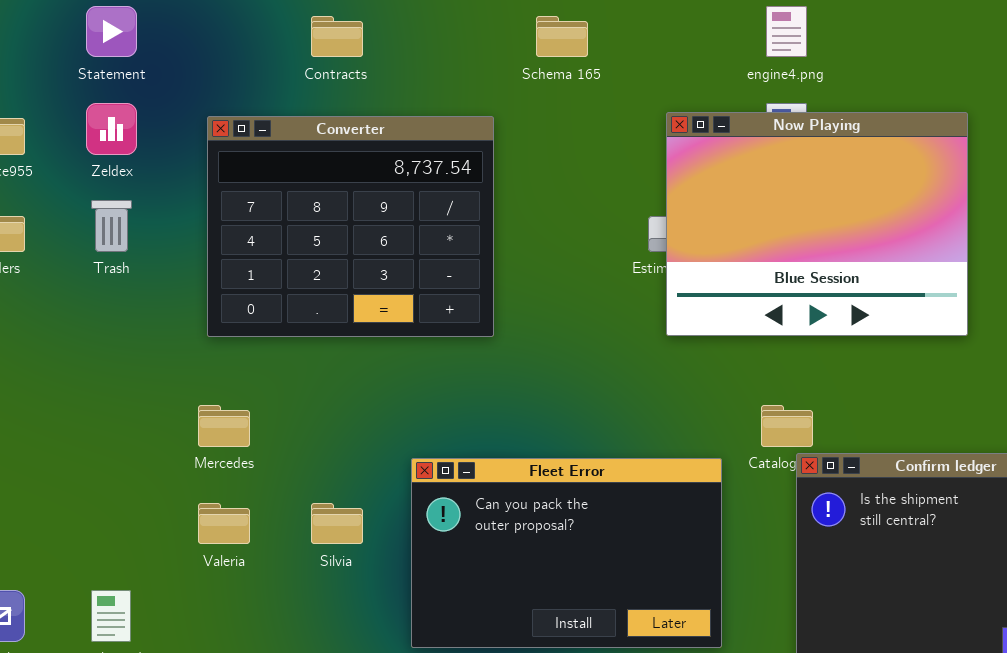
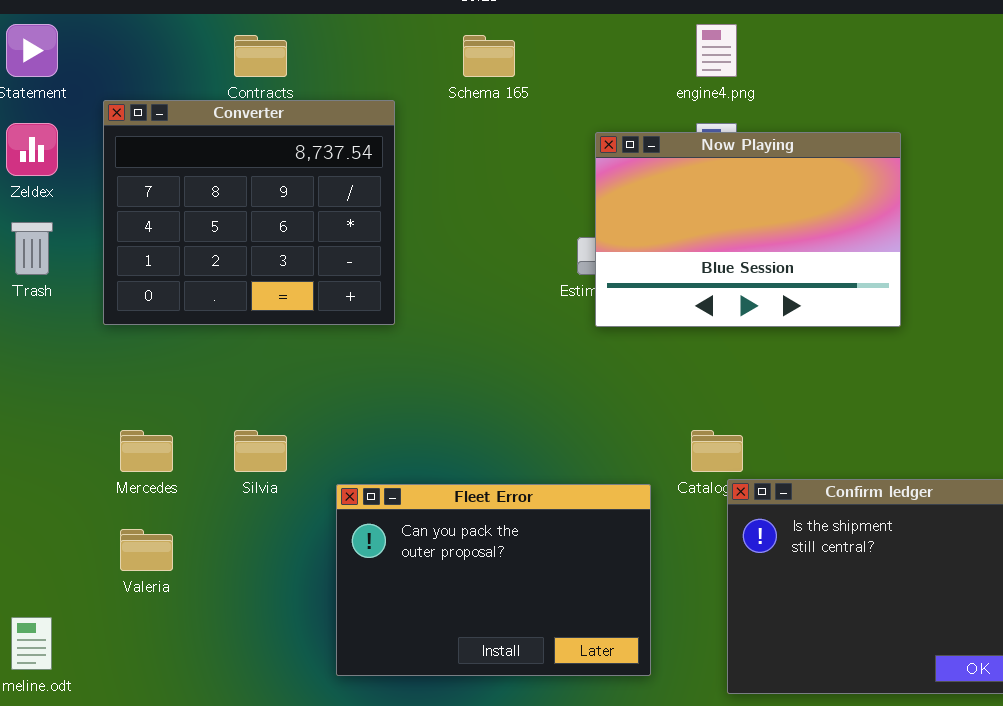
Now Playing: [666,112,968,336] -> [595,132,901,327], resized
Converter: [207,116,494,337] -> [103,100,395,325], moved
Silvia: [311,503,363,544] -> [234,430,287,472], moved

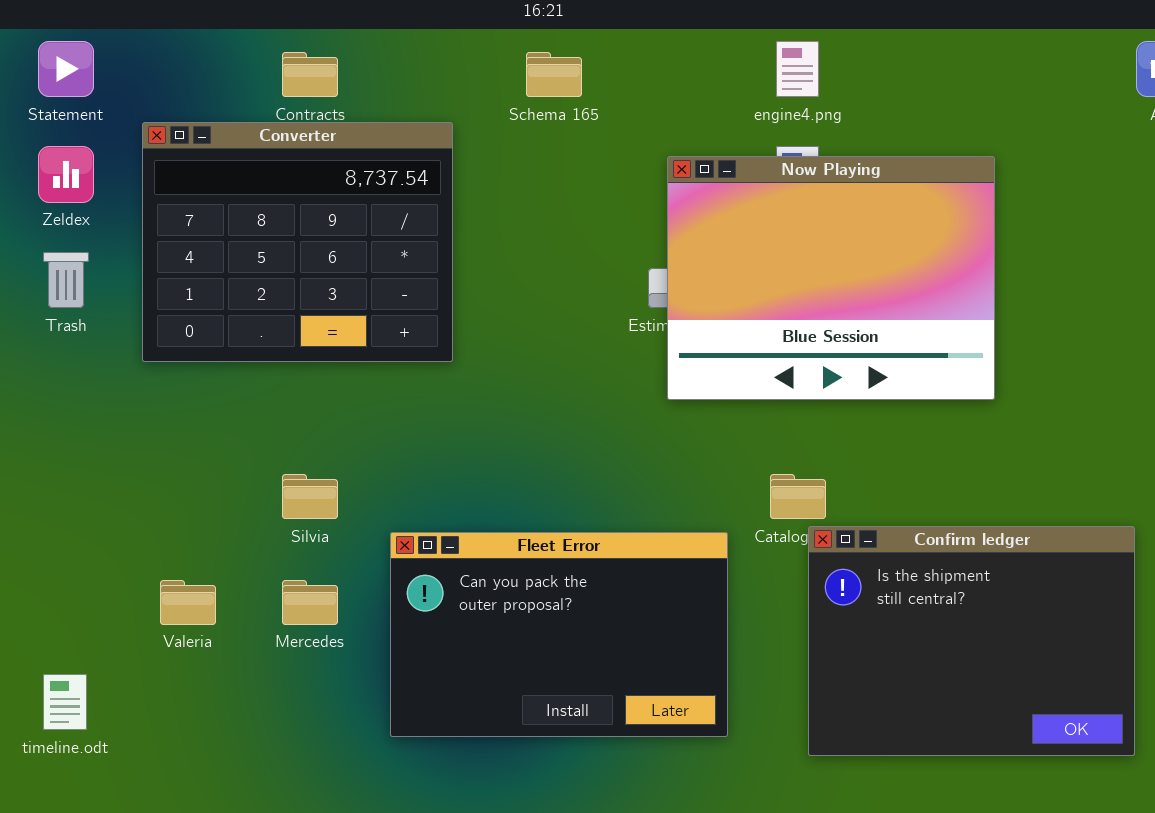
Now Playing: [595,132,901,327] -> [667,156,995,400], resized
Mercedes: [120,430,173,472] -> [282,580,338,625], moved

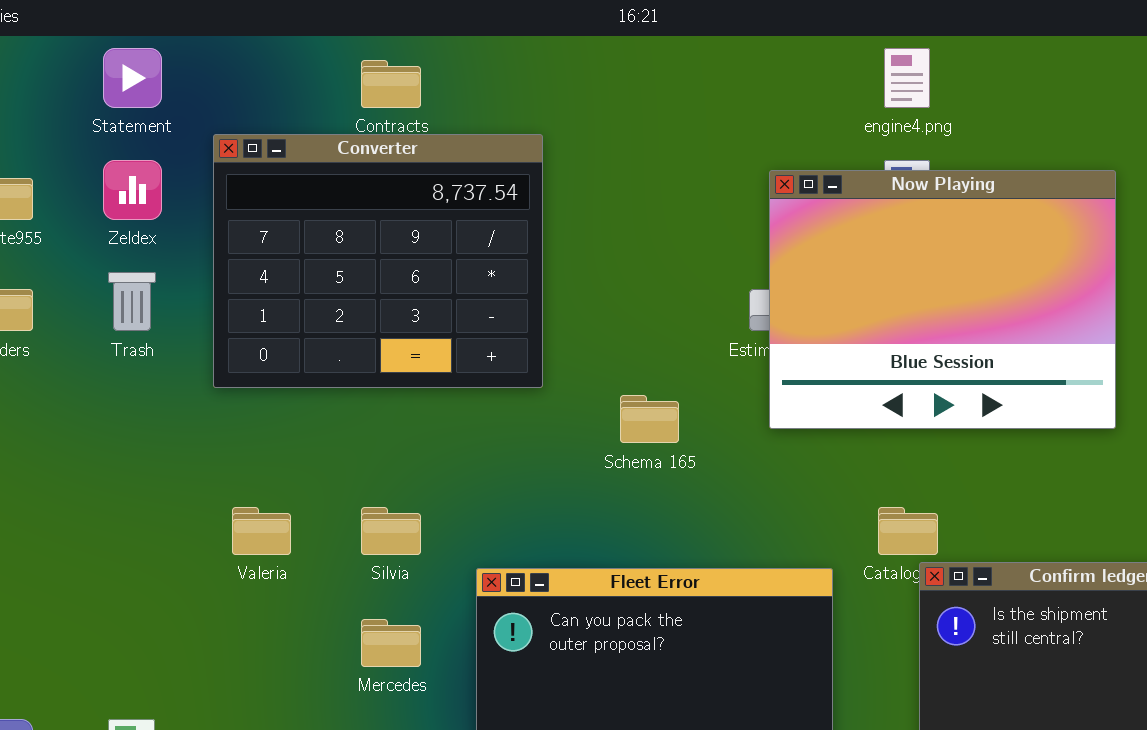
Schema 165: [526,52,582,97] -> [620,395,679,443], moved
Valeria: [160,580,216,625] -> [232,507,291,555], moved

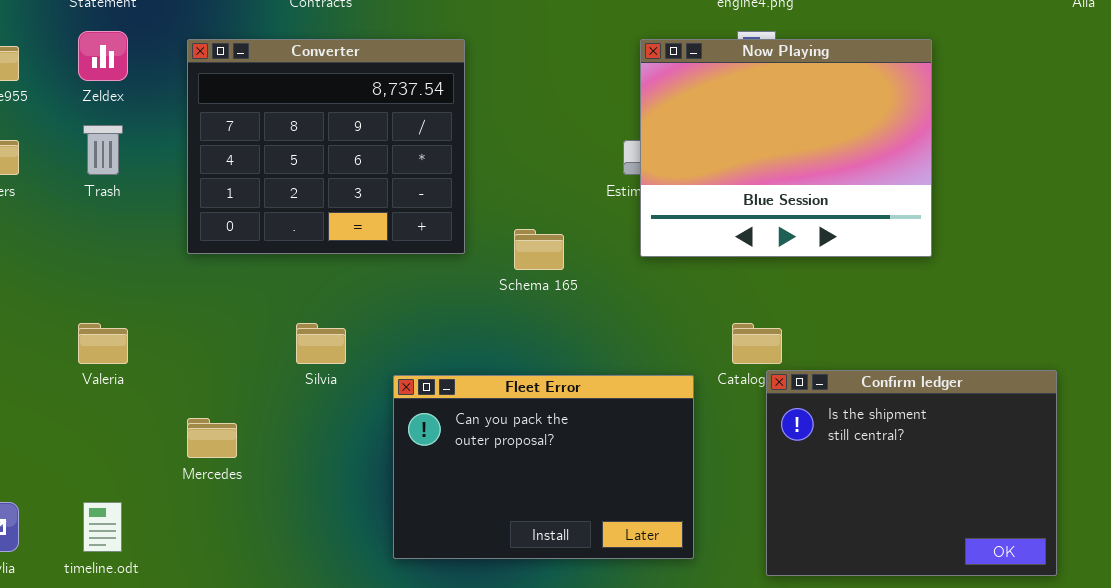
Converter: [213,134,543,388] -> [187,39,465,254], moved
Valeria: [232,507,291,555] -> [78,323,128,364], moved
Mercedes: [361,619,421,667] -> [187,418,237,458], moved

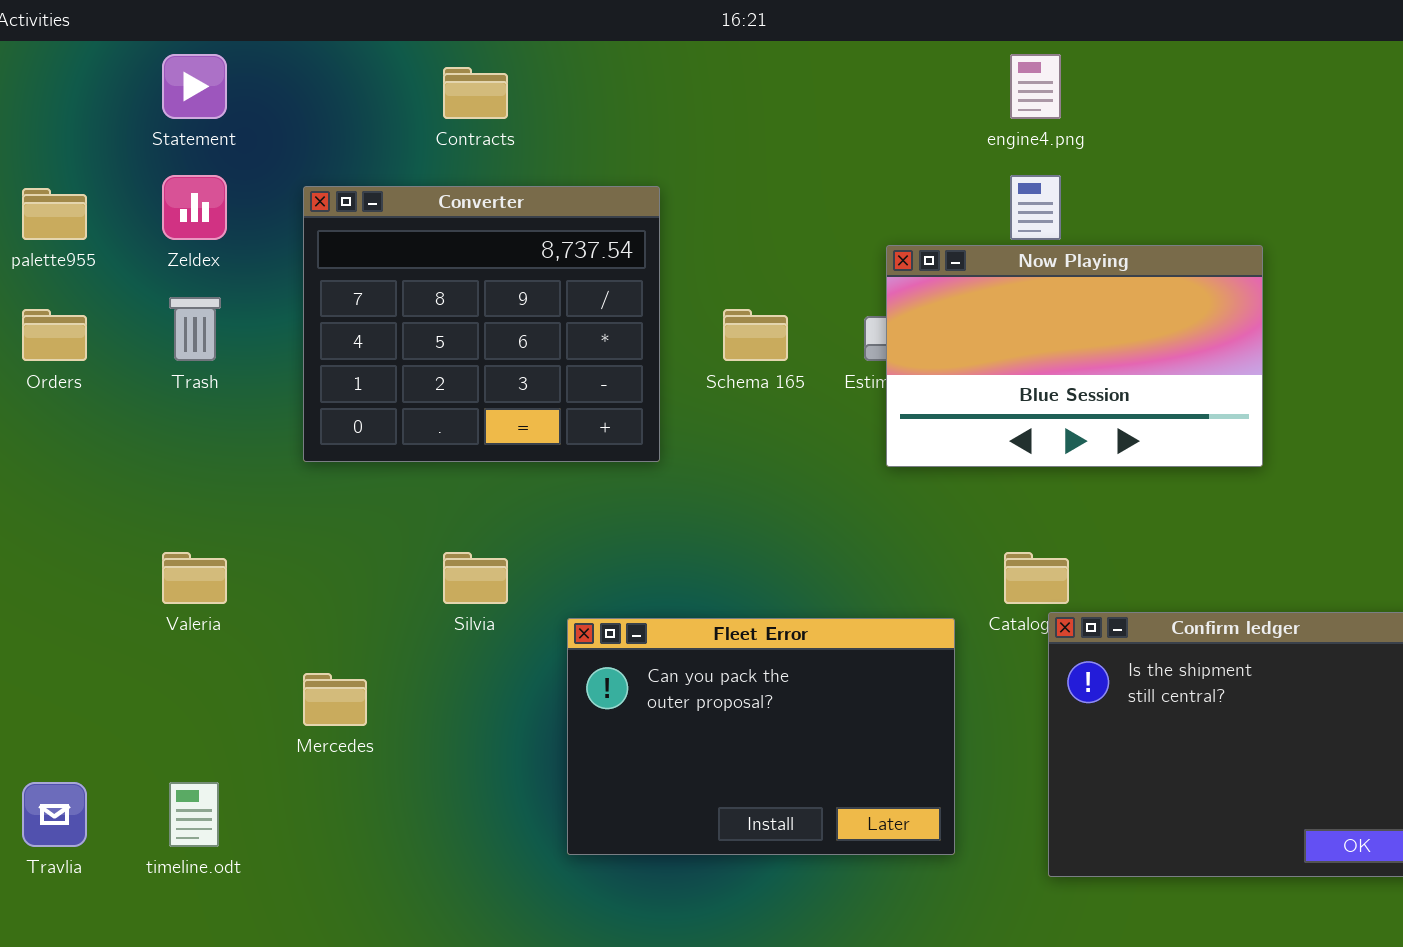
Now Playing: [640,39,932,257] -> [886,245,1263,467], resized
Schema 165: [514,229,564,270] -> [723,309,788,361], moved

